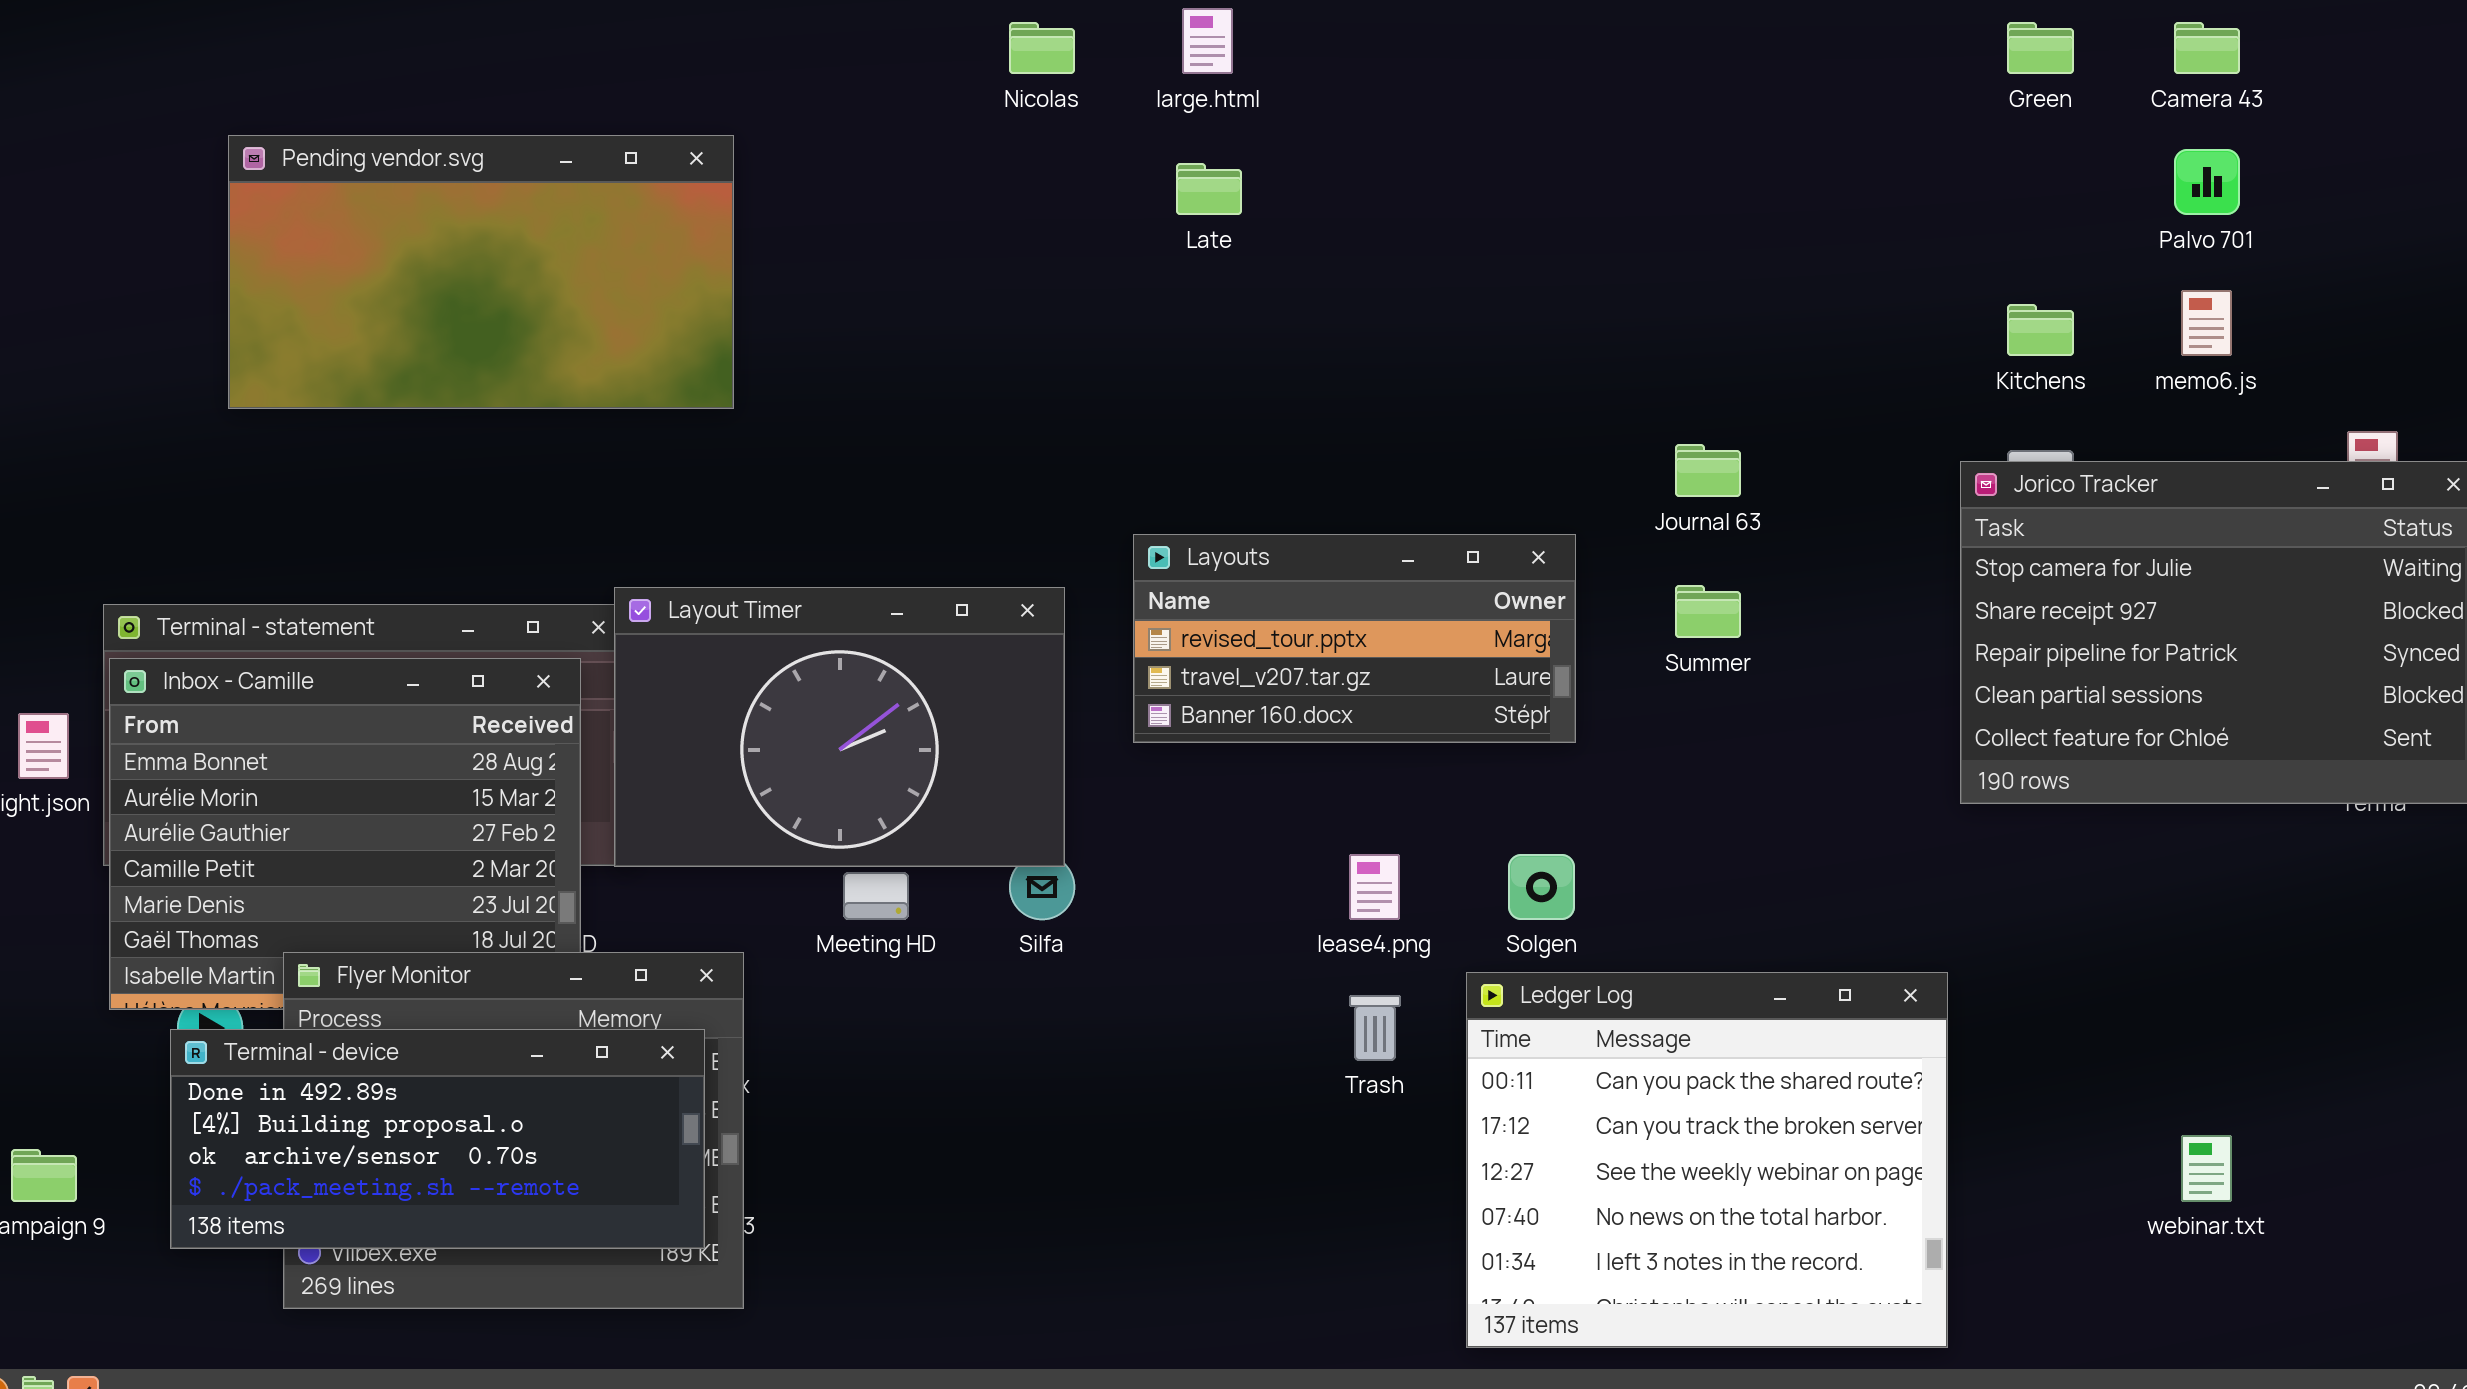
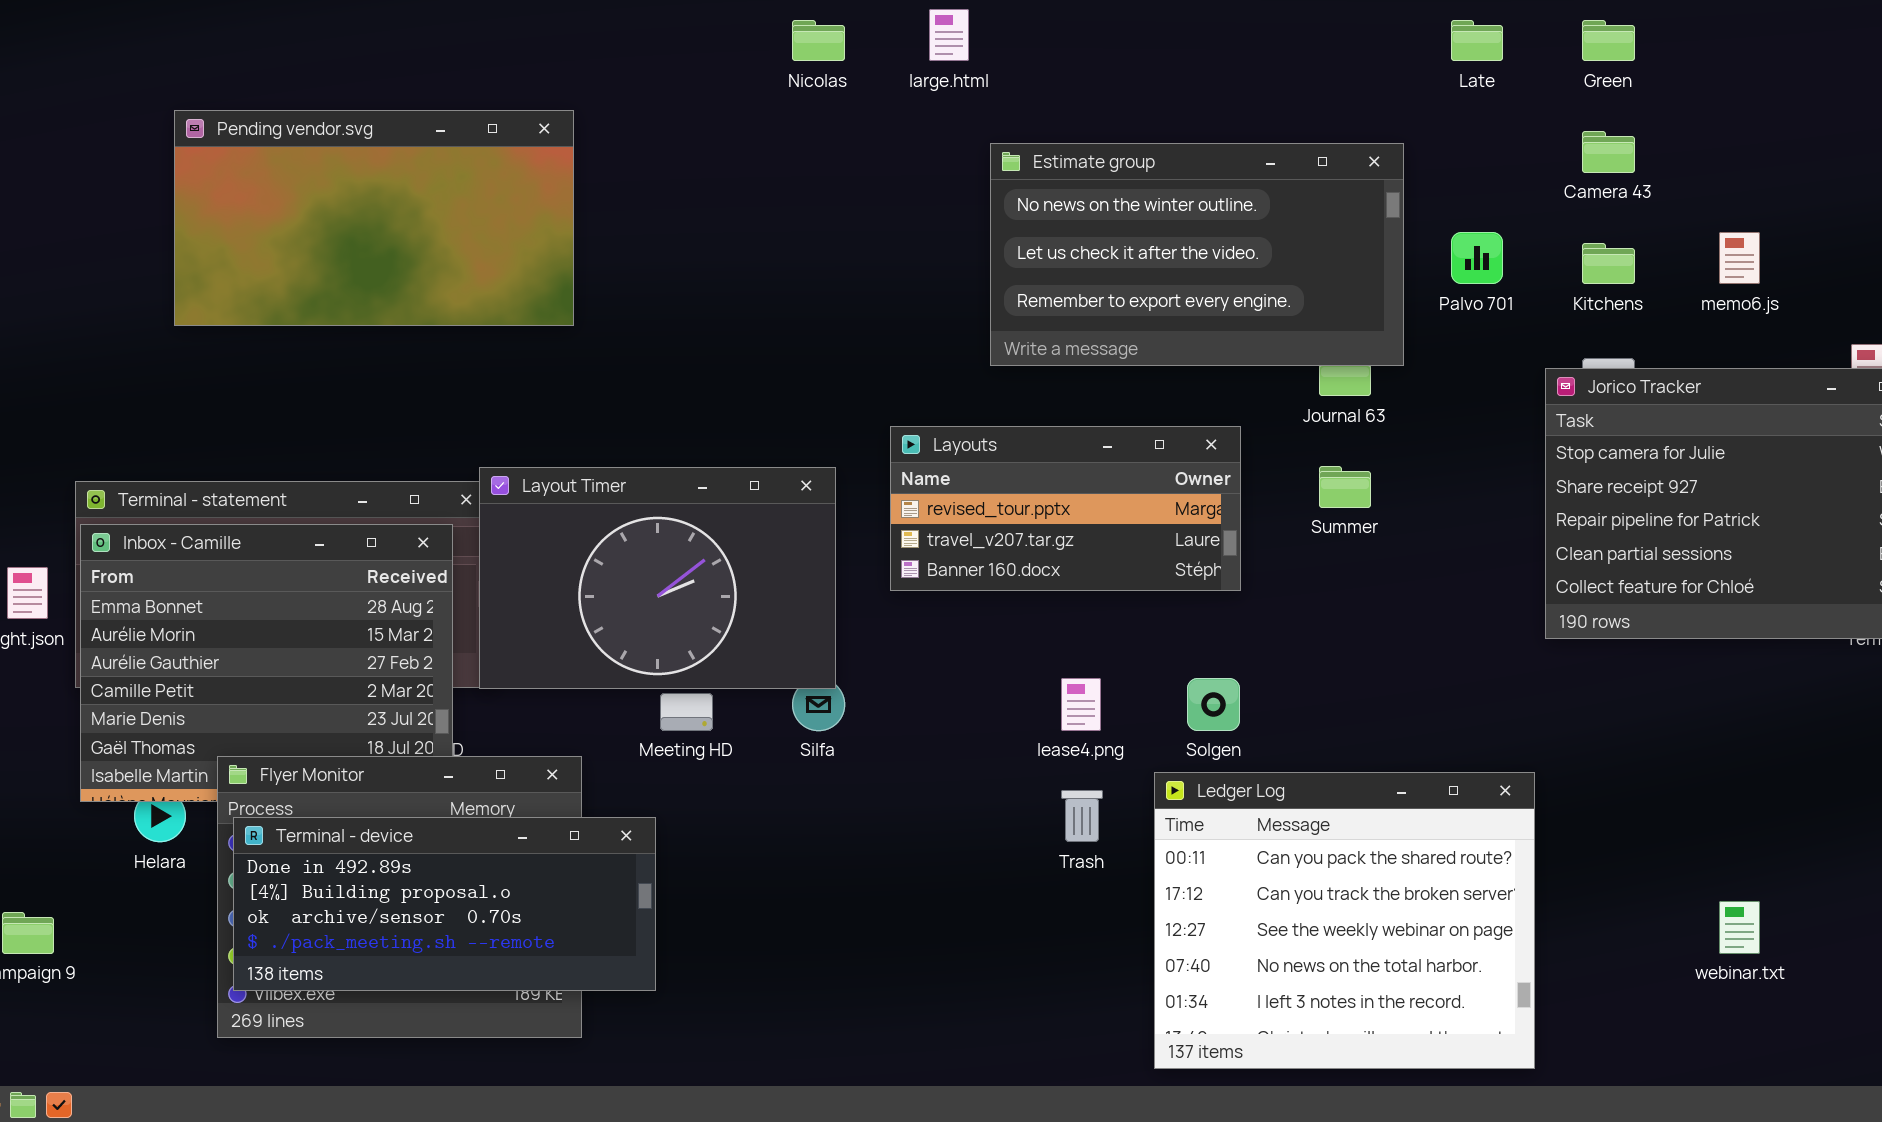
Camera 43: [2174,22,2240,74] -> [1582,131,1635,173], moved
Palvo 701: [2174,149,2240,215] -> [1451,232,1503,284], moved
Late: [1176,163,1242,215] -> [1451,20,1503,61], moved
Estimate group: none -> [990,143,1404,366], opened
Terminal - device: [170,1029,705,1249] -> [233,817,656,991], moved

